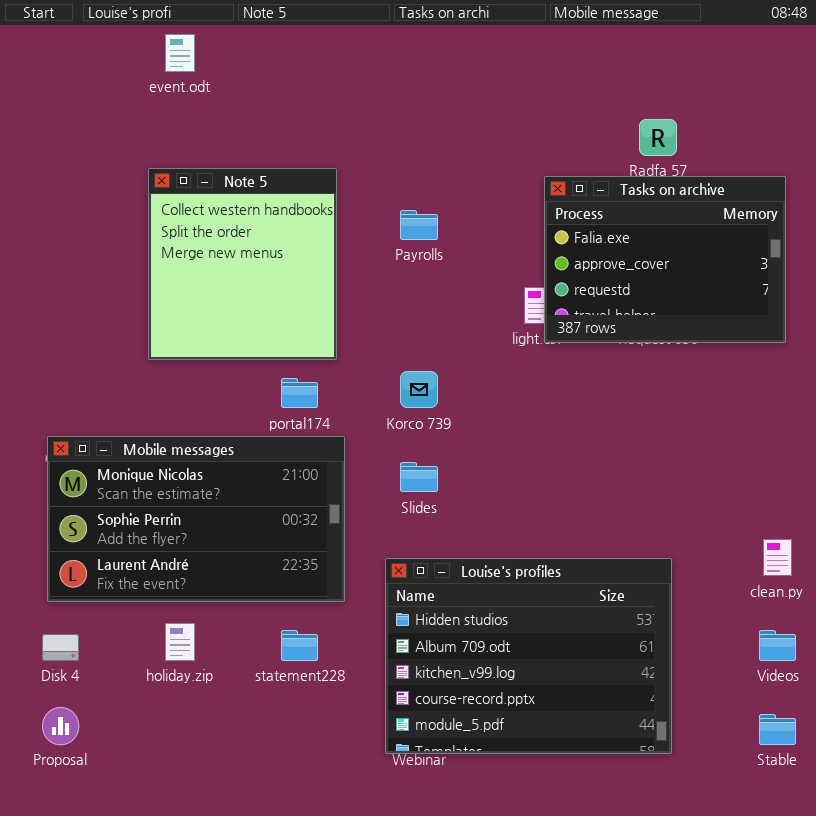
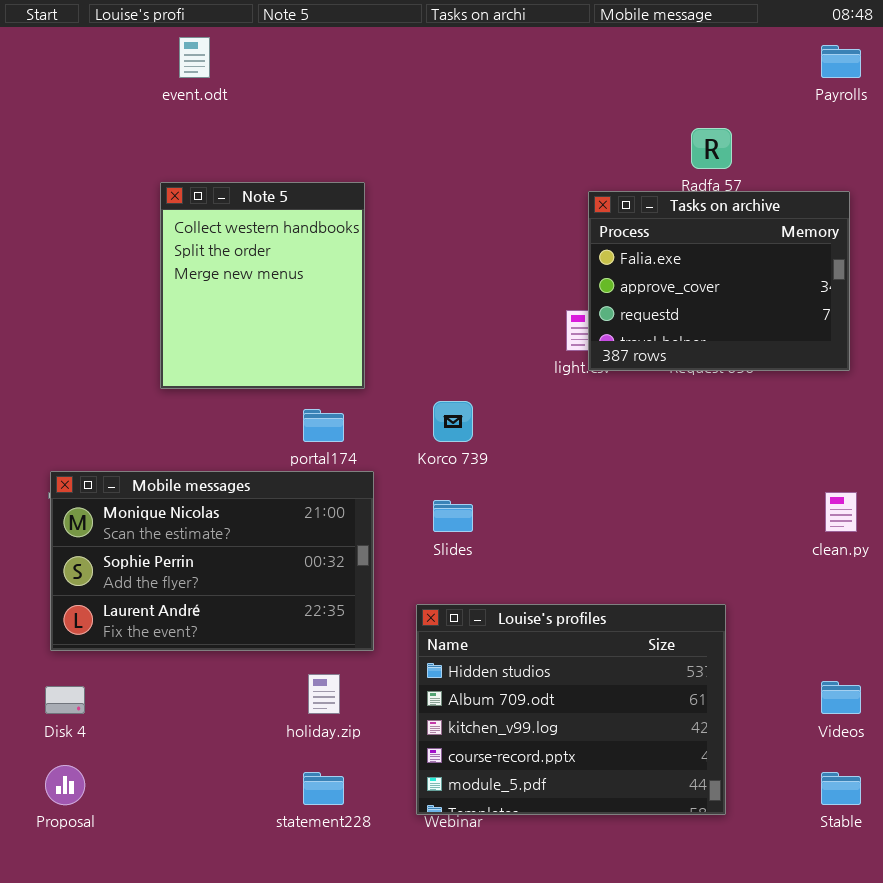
Payrolls: [400,210,438,240] -> [821,45,861,78], moved
clean.py: [763,539,792,576] -> [825,492,857,532], moved
holiday.zip: [165,623,195,661] -> [308,674,340,714], moved
statement228: [281,630,318,661] -> [303,772,344,805], moved

